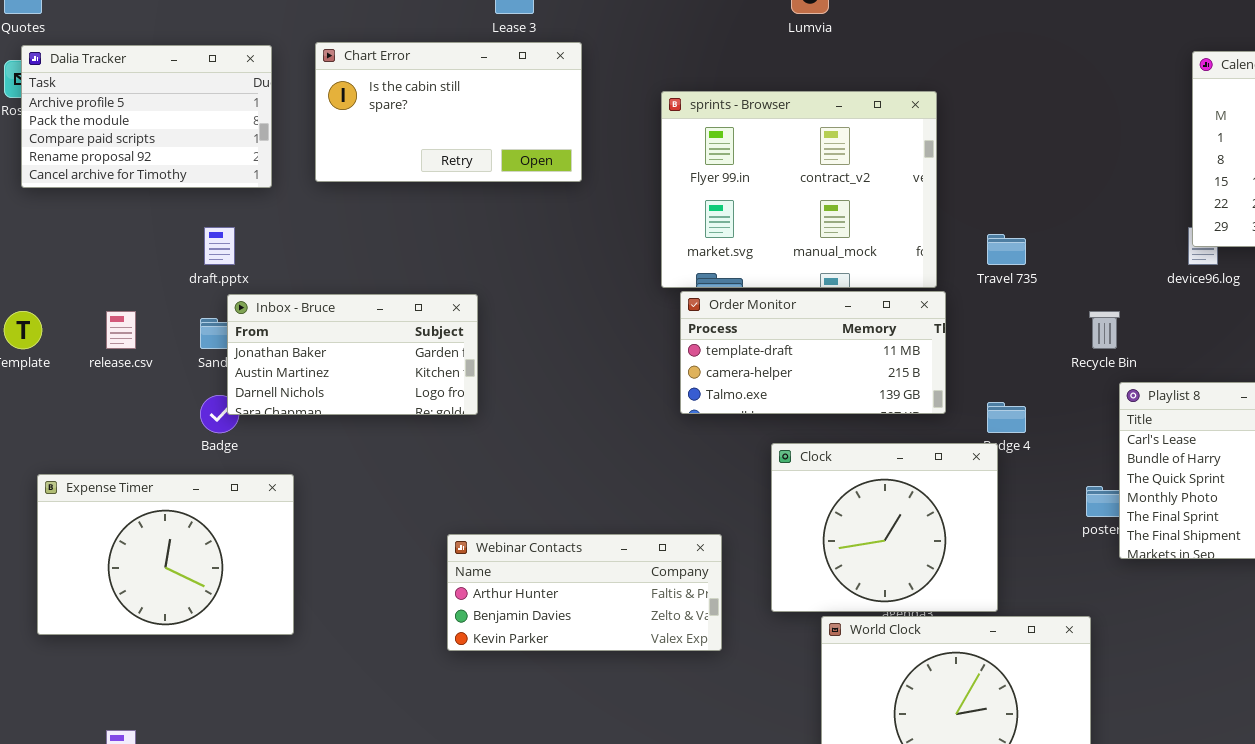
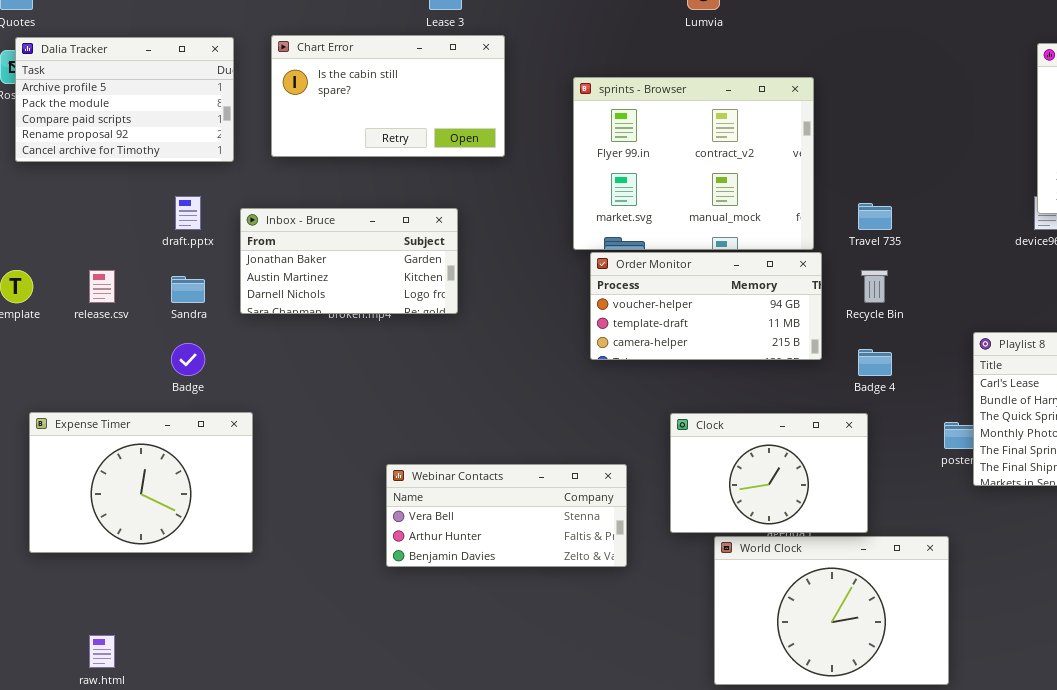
Order Monitor: [680,291,946,414] -> [590,252,822,360], scrolled up 1 row
Inbox - Bruce: [227,294,478,415] -> [240,208,458,314], moved
Recycle Bin: [1089,311,1120,349] -> [861,270,888,303], moved
Clock: [771,443,998,612] -> [670,413,868,533], resized
Webinar Contacts: [447,534,722,651] -> [386,464,627,567], scrolled up 1 row

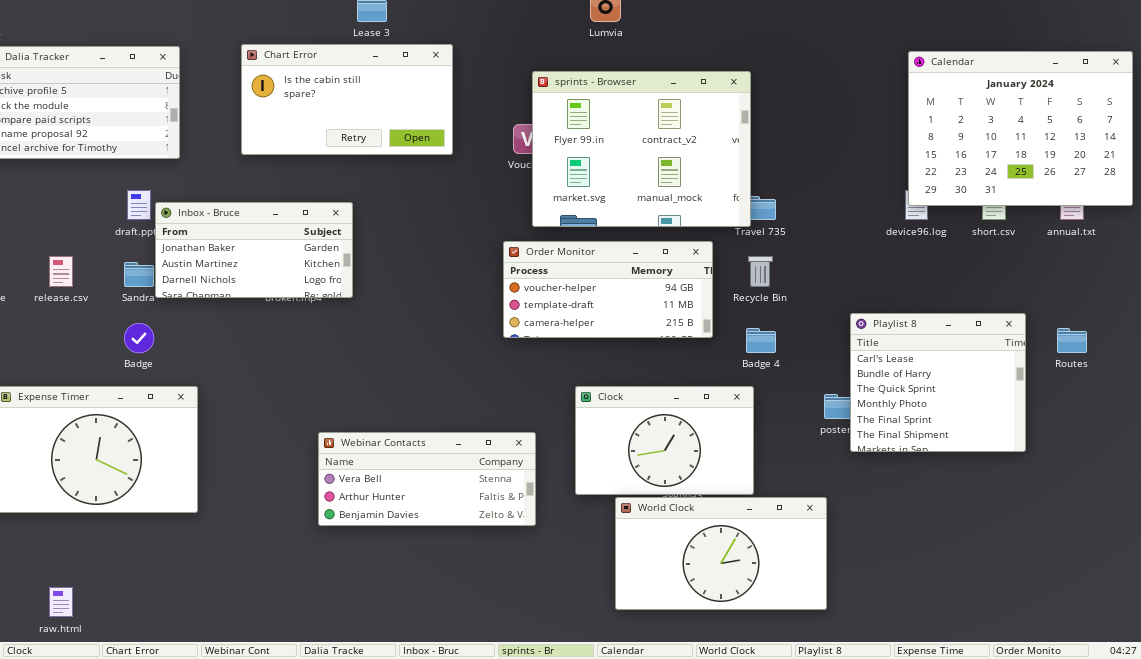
Chart Error: [271,35,505,157] -> [241,44,453,155], moved
sprints - Browser: [573,77,814,250] -> [532,71,751,227], moved
Inbox - Bruce: [240,208,458,314] -> [155,202,353,298], moved
World Clock: [714,536,949,685] -> [615,497,827,610], resized

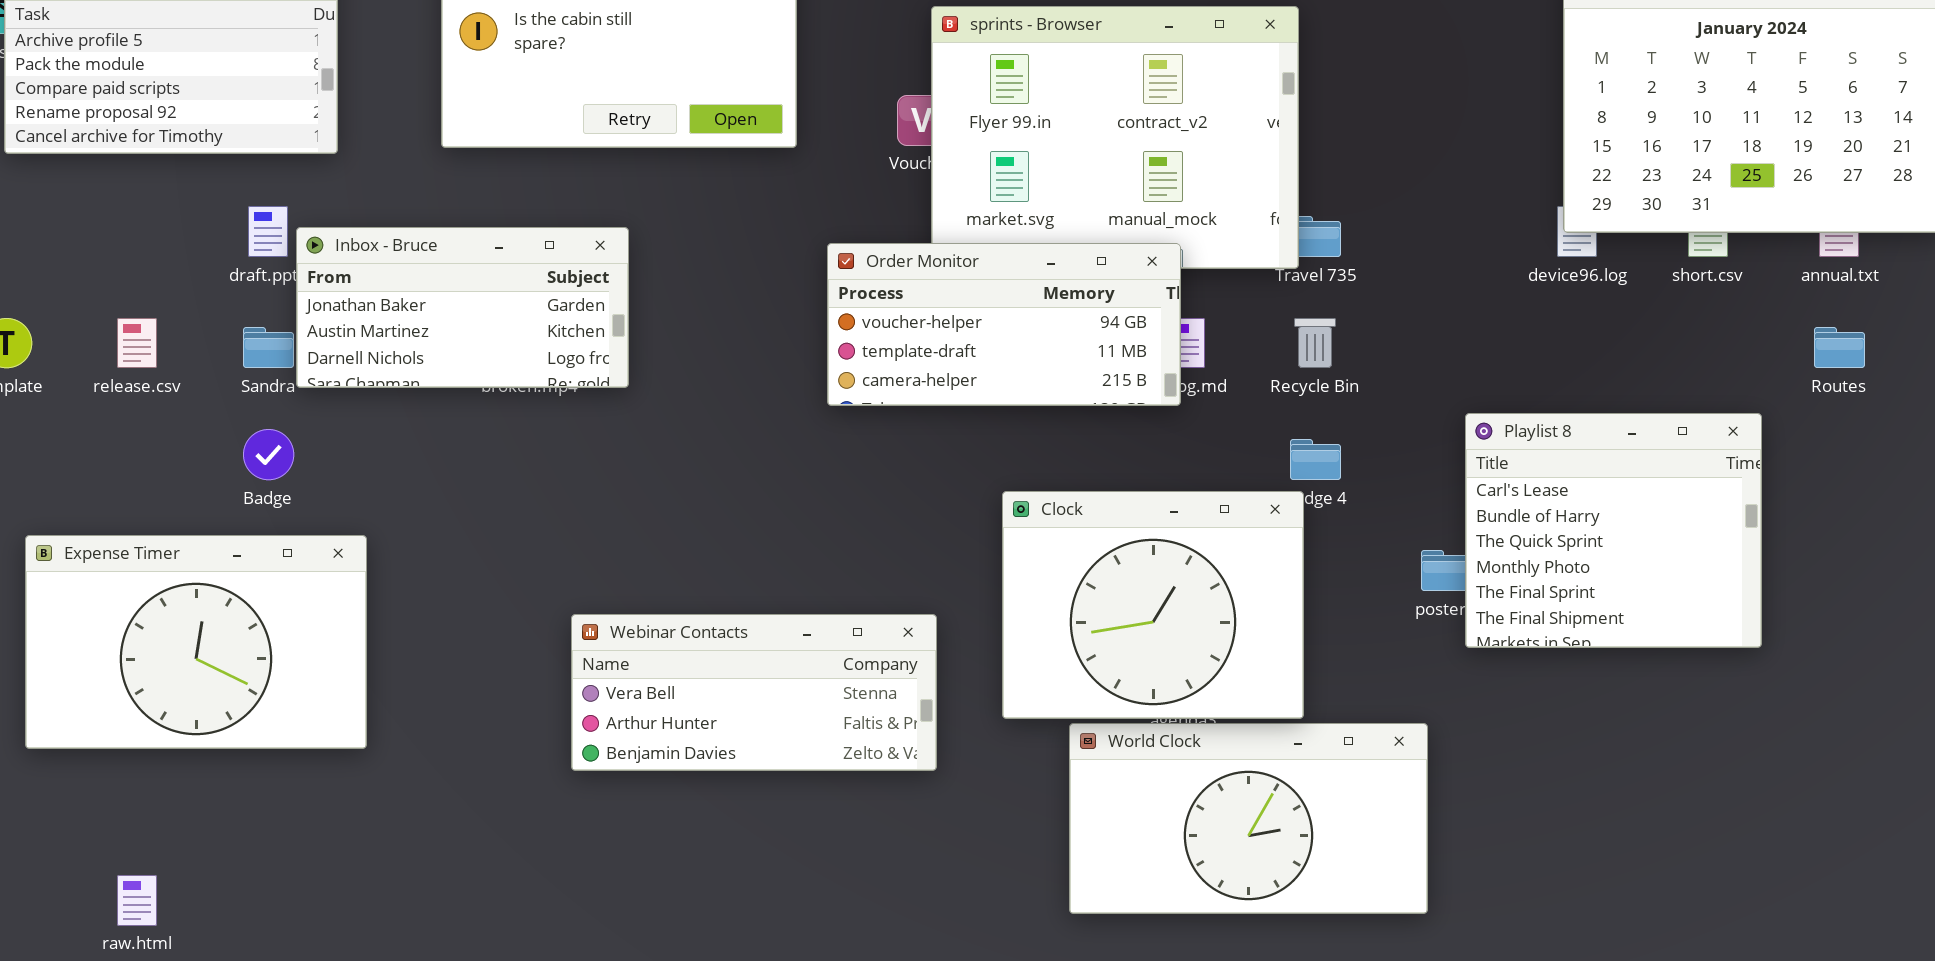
Order Monitor: [503,241,713,338] -> [827,243,1181,406], moved
Routes: [1057,328,1087,353] -> [1814,327,1865,368], moved
Clock: [575,386,754,495] -> [1002,491,1304,719], resized

